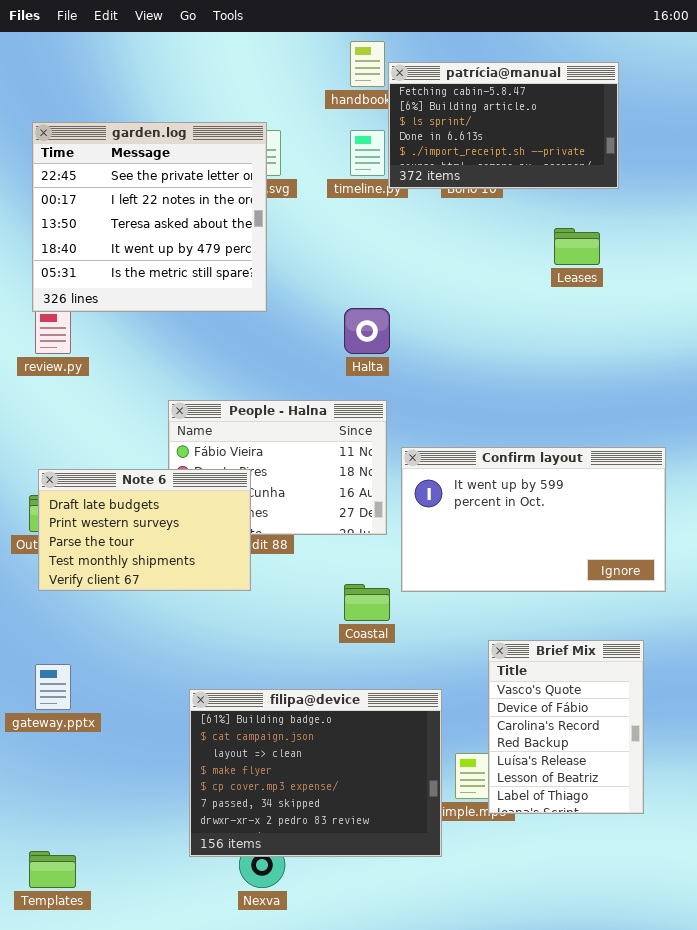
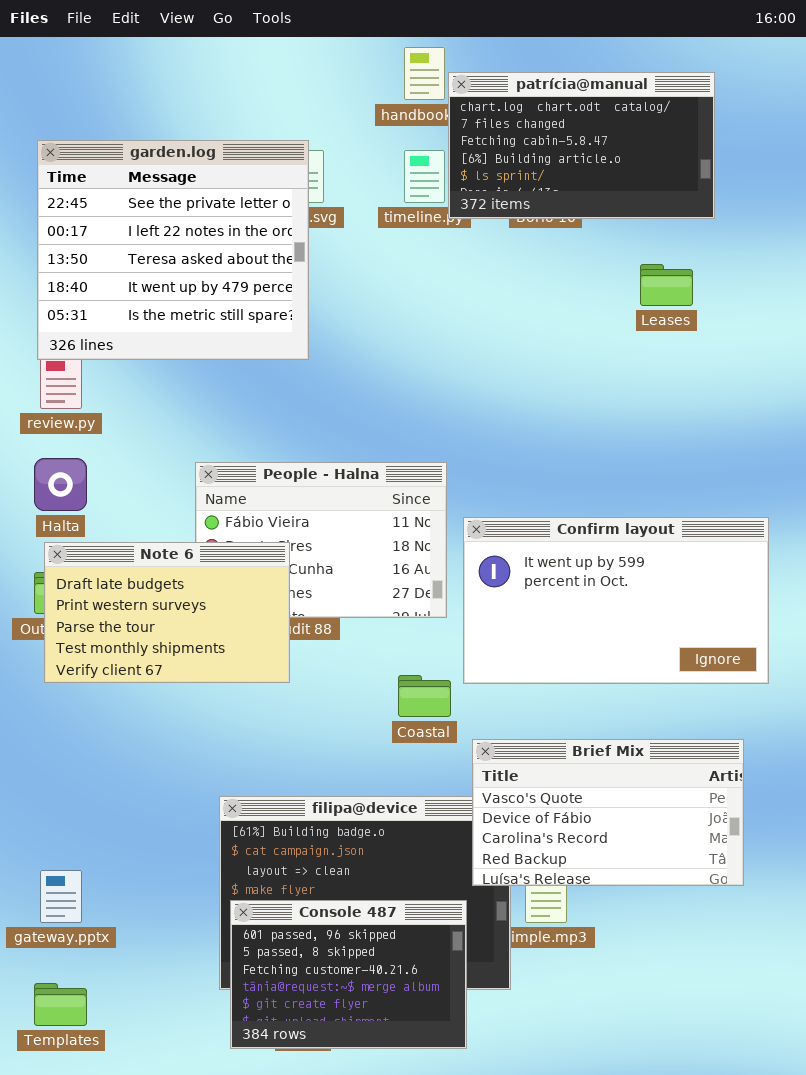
patrícia@manual: [388,62,619,189] -> [448,72,715,219], scrolled up 2 rows
Halta: [344,308,390,354] -> [34,458,87,511], moved
Brief Mix: [488,640,644,814] -> [472,739,744,886], resized
gateway.pptx: [35,664,71,710] -> [40,870,82,923], moved
Console 487: none -> [230,900,467,1049], opened

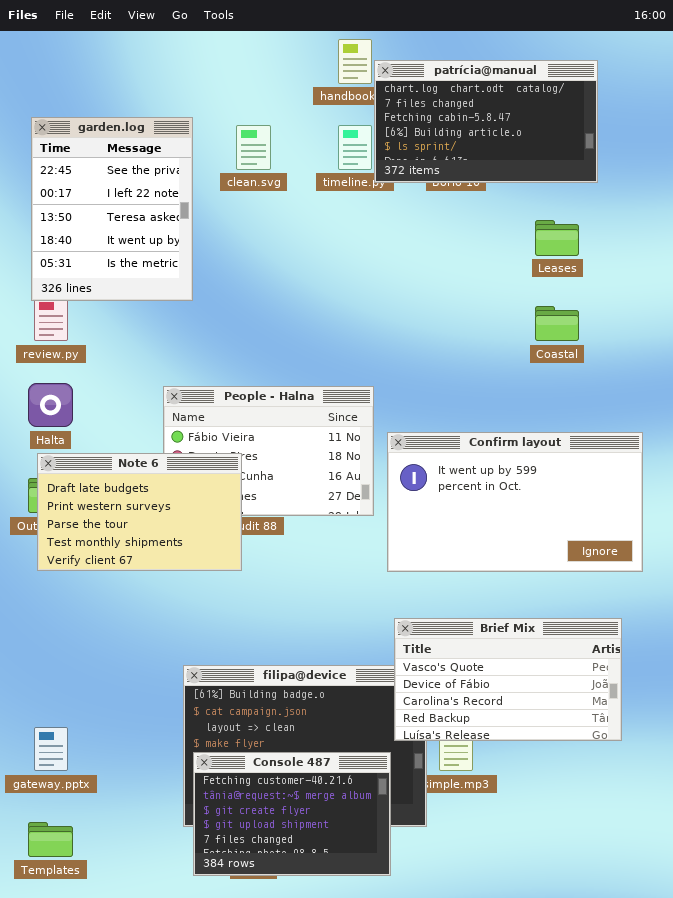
garden.log: [37,140,309,360] -> [31,117,193,301], resized
Coastal: [398,675,451,717] -> [535,306,579,341], moved
Console 487: [230,900,467,1049] -> [193,752,391,876], scrolled down 2 rows

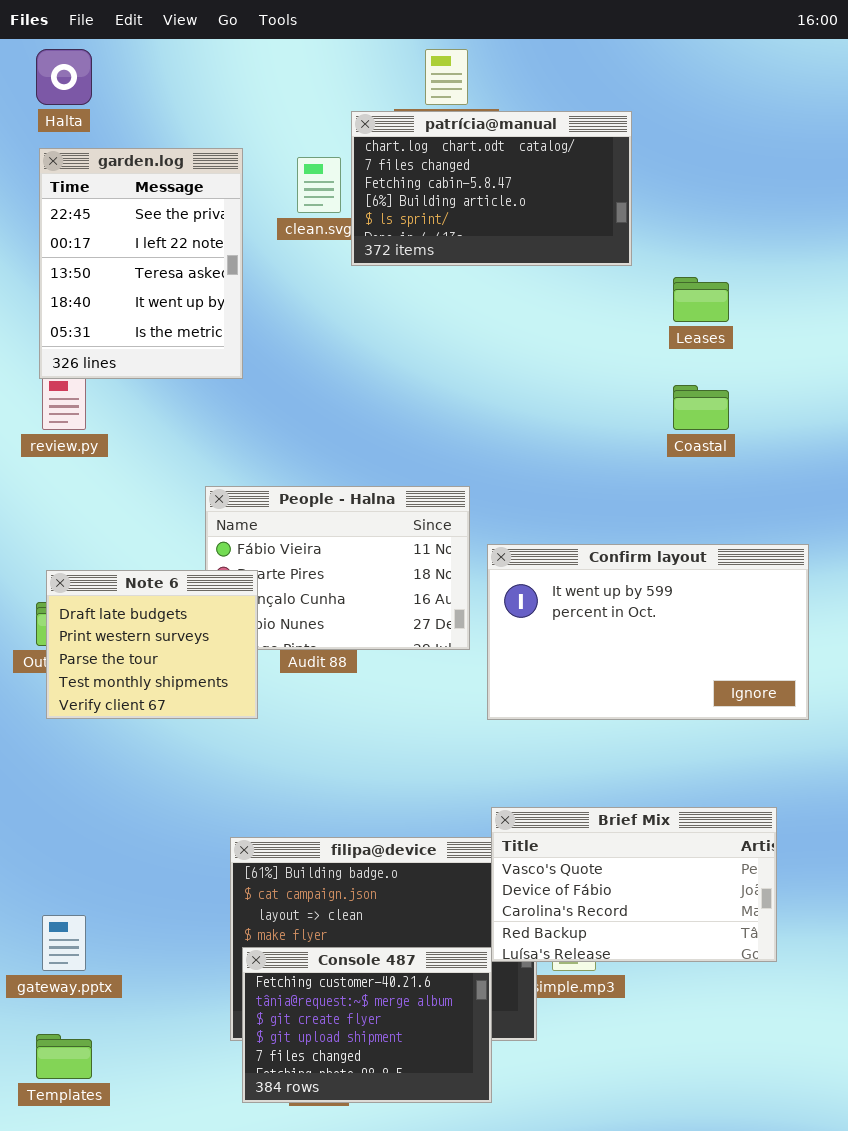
patrícia@manual: [374,60,598,183] -> [351,111,632,266], moved
Halta: [28,383,73,427] -> [36,49,92,105], moved
Note 6: [37,453,242,571] -> [46,570,258,719], resized
Brief Mix: [394,618,622,741] -> [491,807,777,962], moved

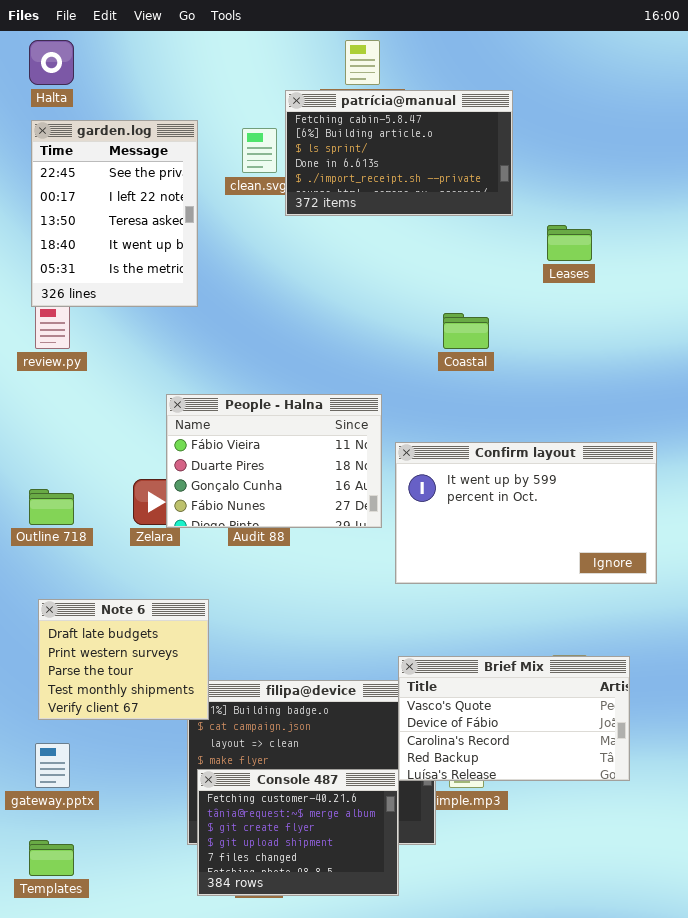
patrícia@manual: [351,111,632,266] -> [285,90,513,216], scrolled down 2 rows
Coastal: [673,385,729,430] -> [443,313,489,349], moved
Note 6: [46,570,258,719] -> [38,599,209,720], moved

